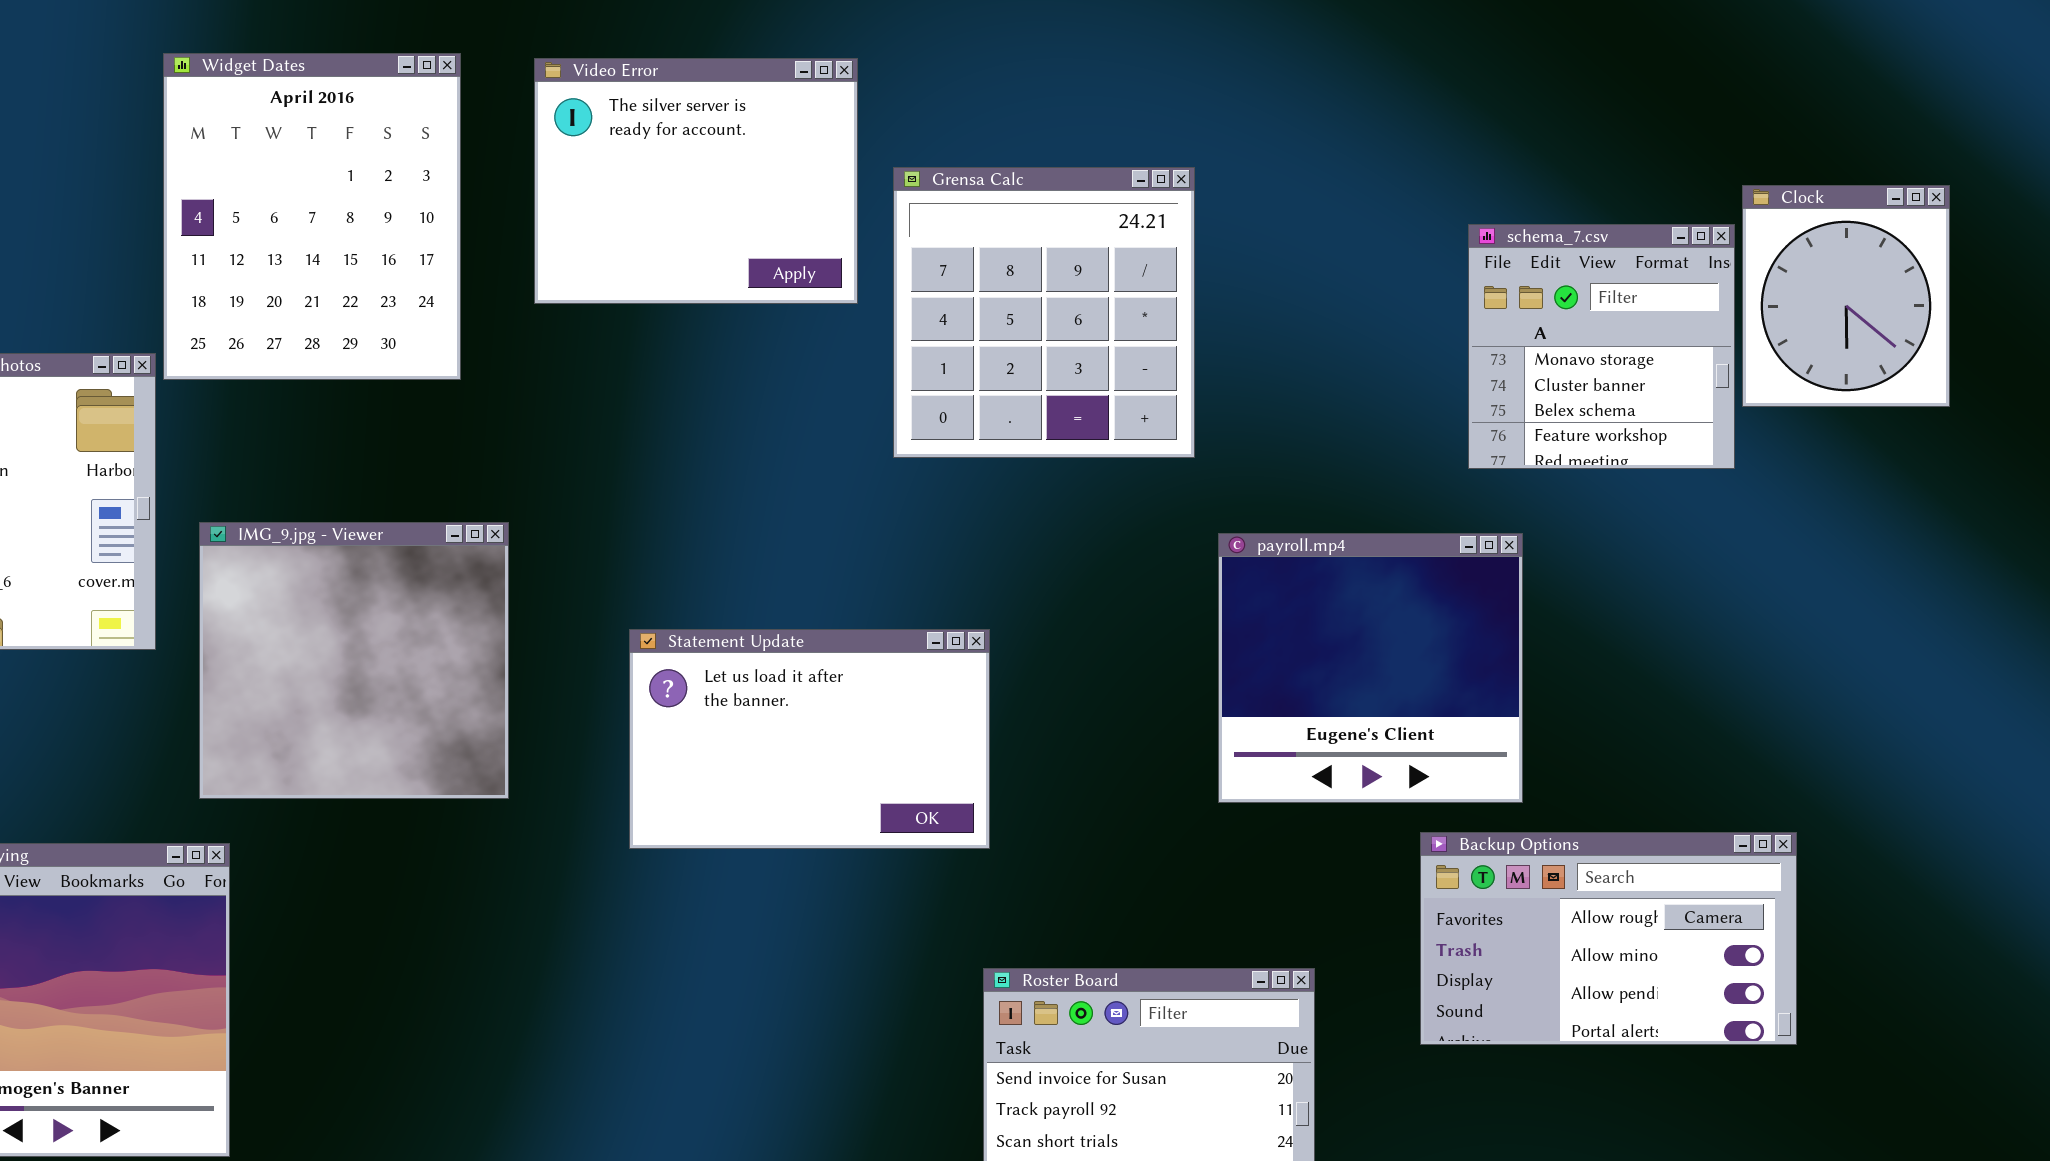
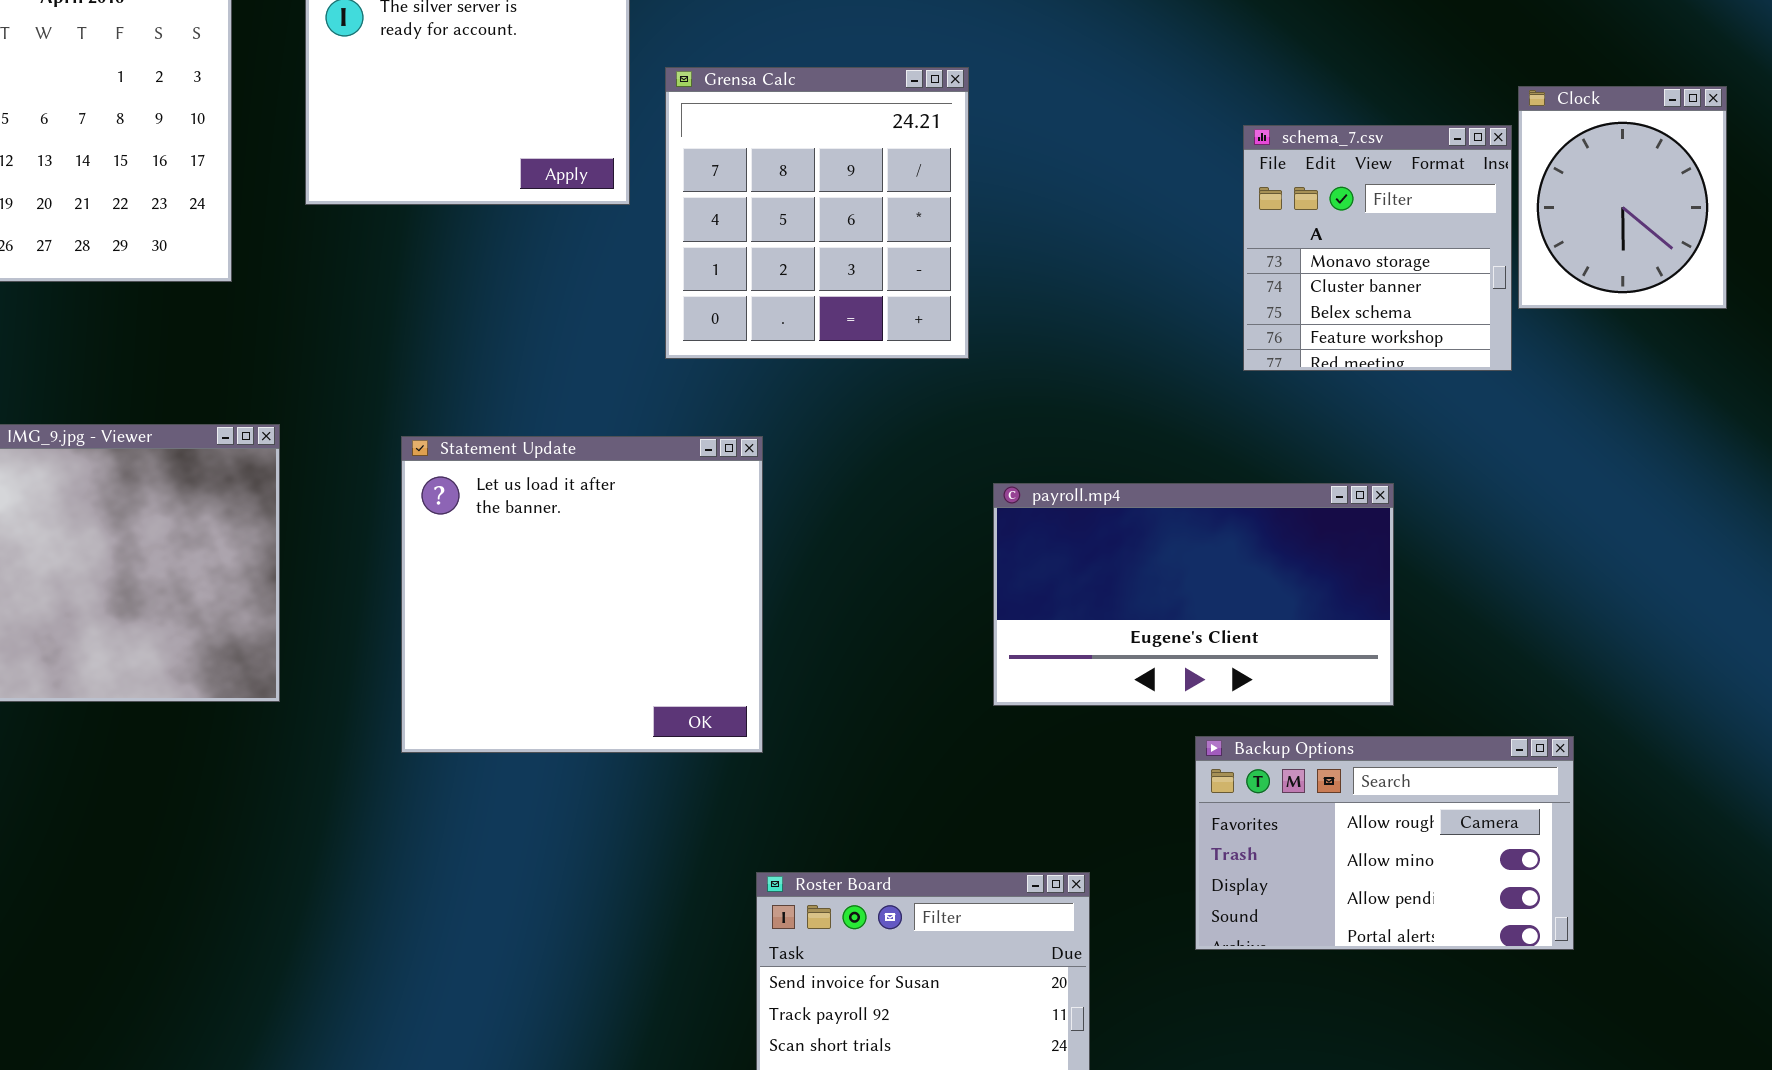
payroll.mp4: [1218,533,1523,803] -> [993,483,1394,706], resized
Statement Update: [629,629,990,849] -> [401,436,763,753], resized

